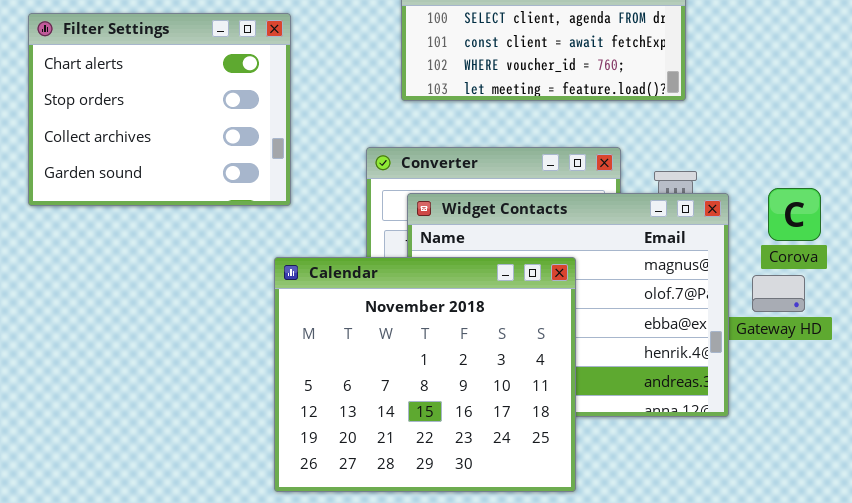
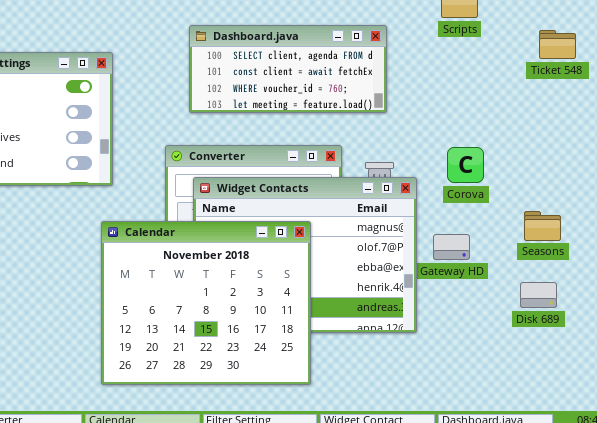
Corova: [768,188,821,241] -> [447,147,484,183], moved

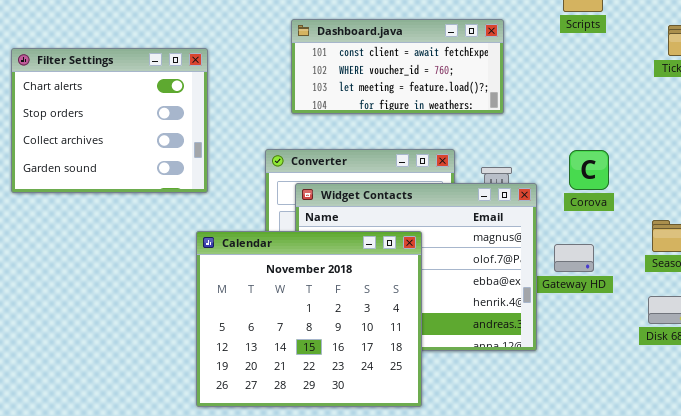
Dashboard.java: [189,25,387,113] -> [291,19,504,114], scrolled down 1 row

